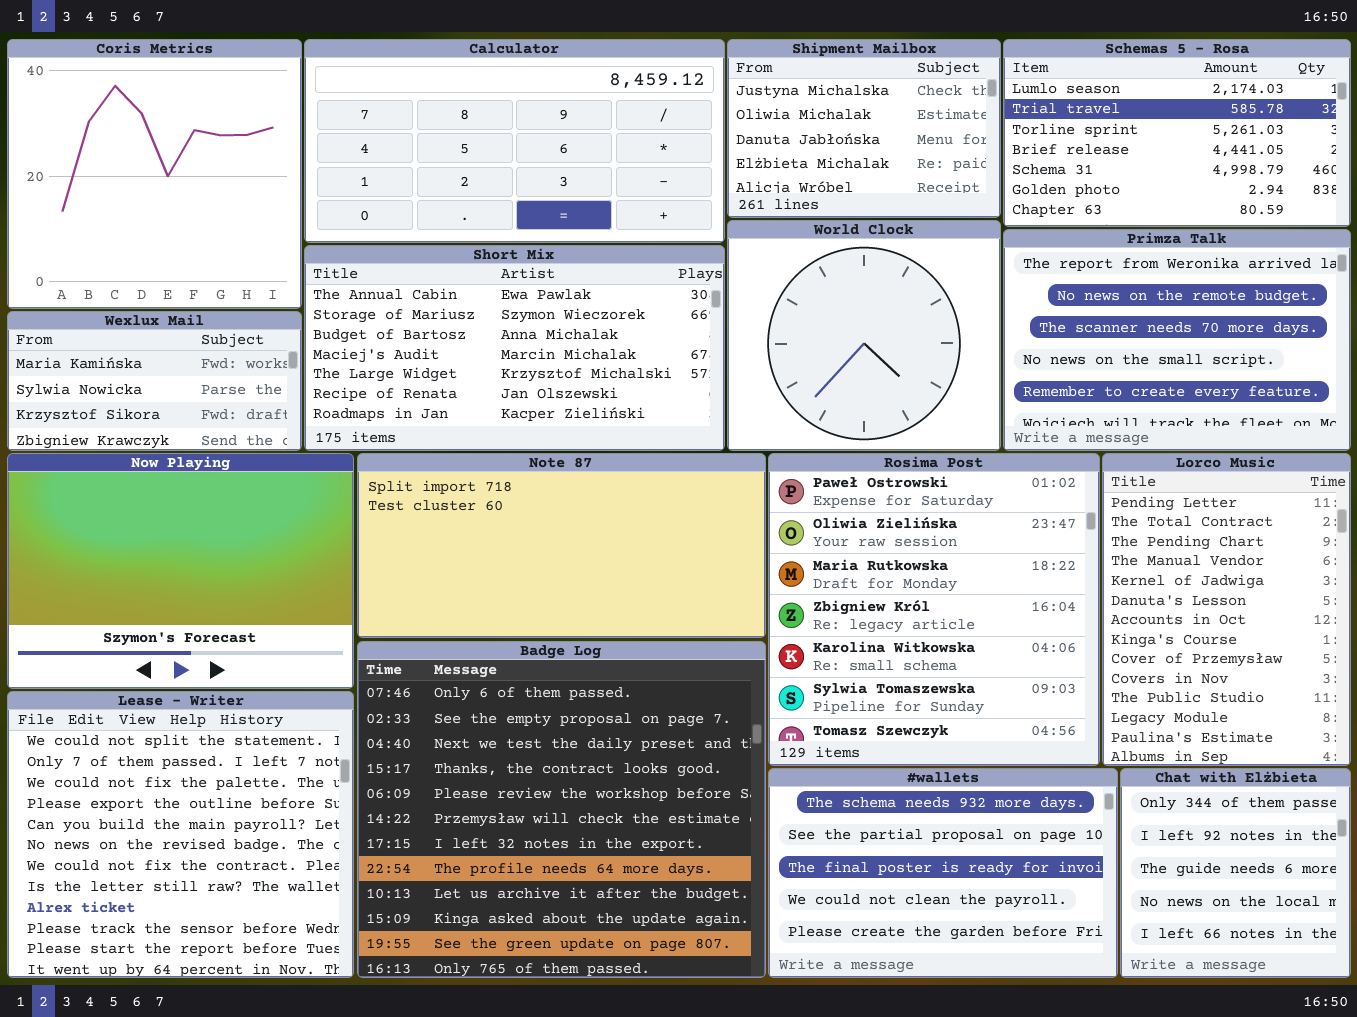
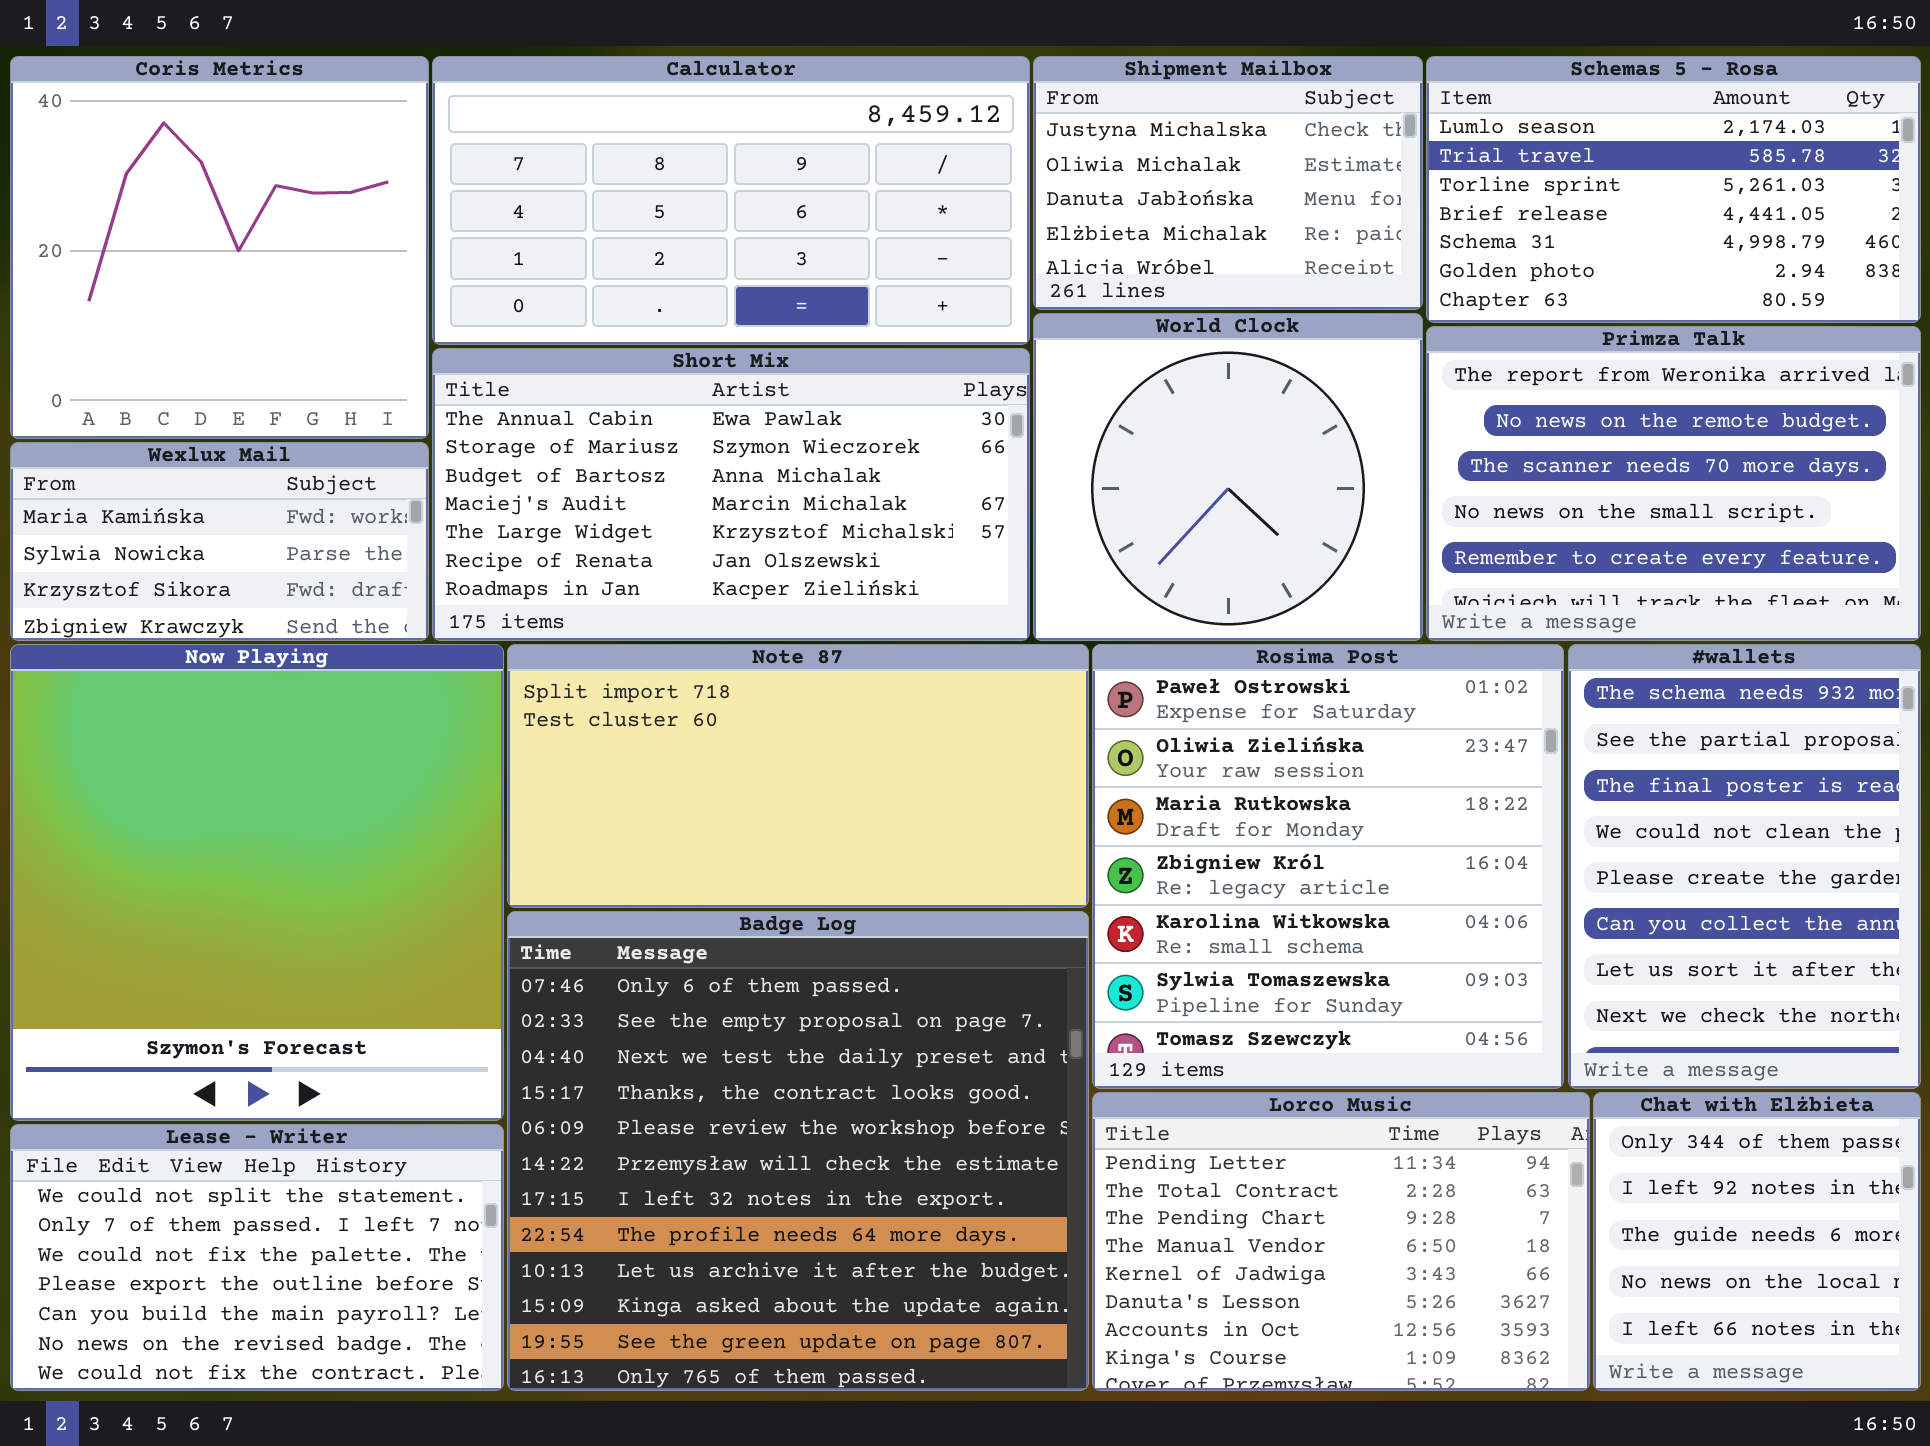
Now Playing: [7,453,354,689] -> [10,644,504,1121], resized
Lorco Music: [1102,453,1351,766] -> [1092,1092,1590,1391], moved, resized
Lease - Writer: [7,691,354,978] -> [10,1124,504,1391], resized
#wallets: [768,768,1118,978] -> [1568,644,1921,1089], moved, resized

